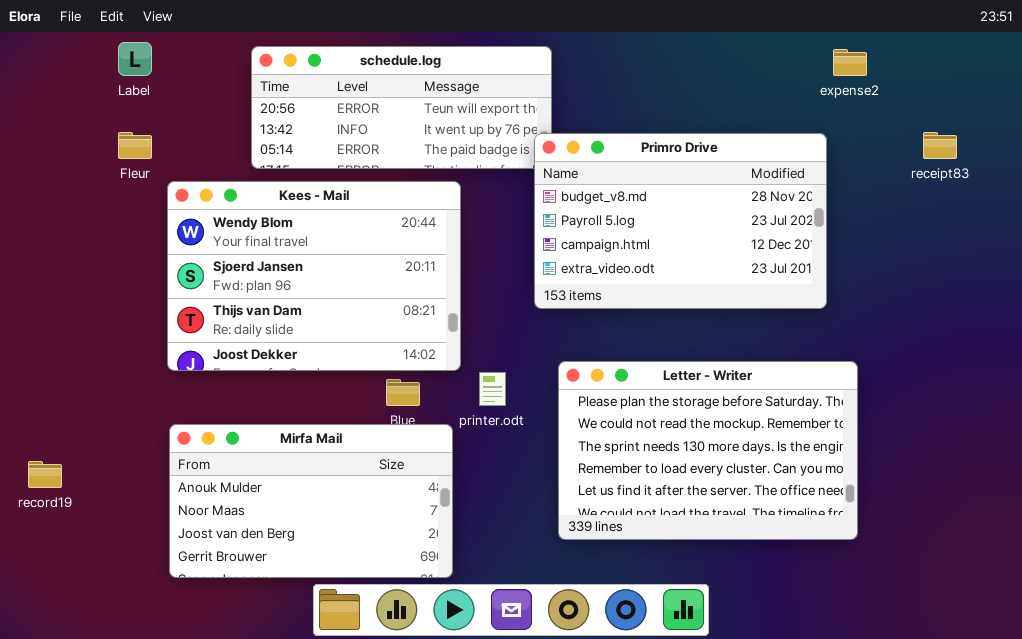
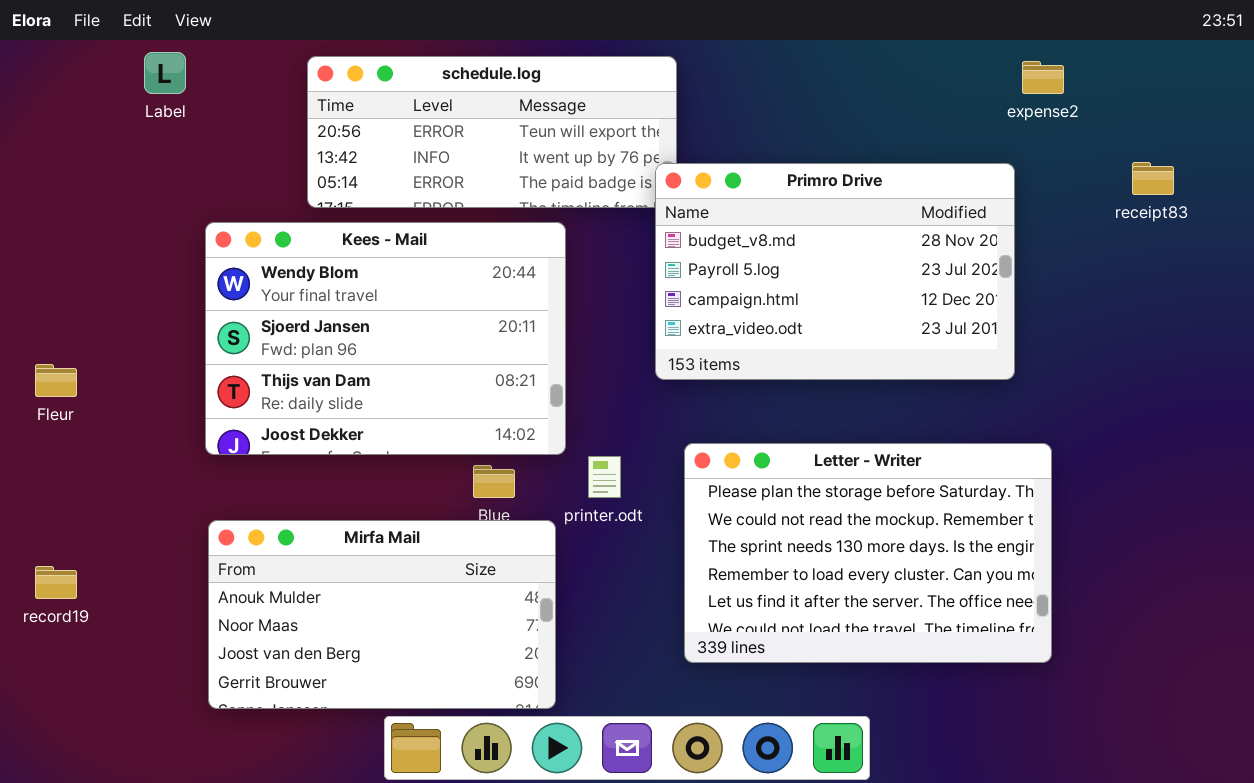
Fleur: [118,132,152,159] -> [35,364,77,397], moved

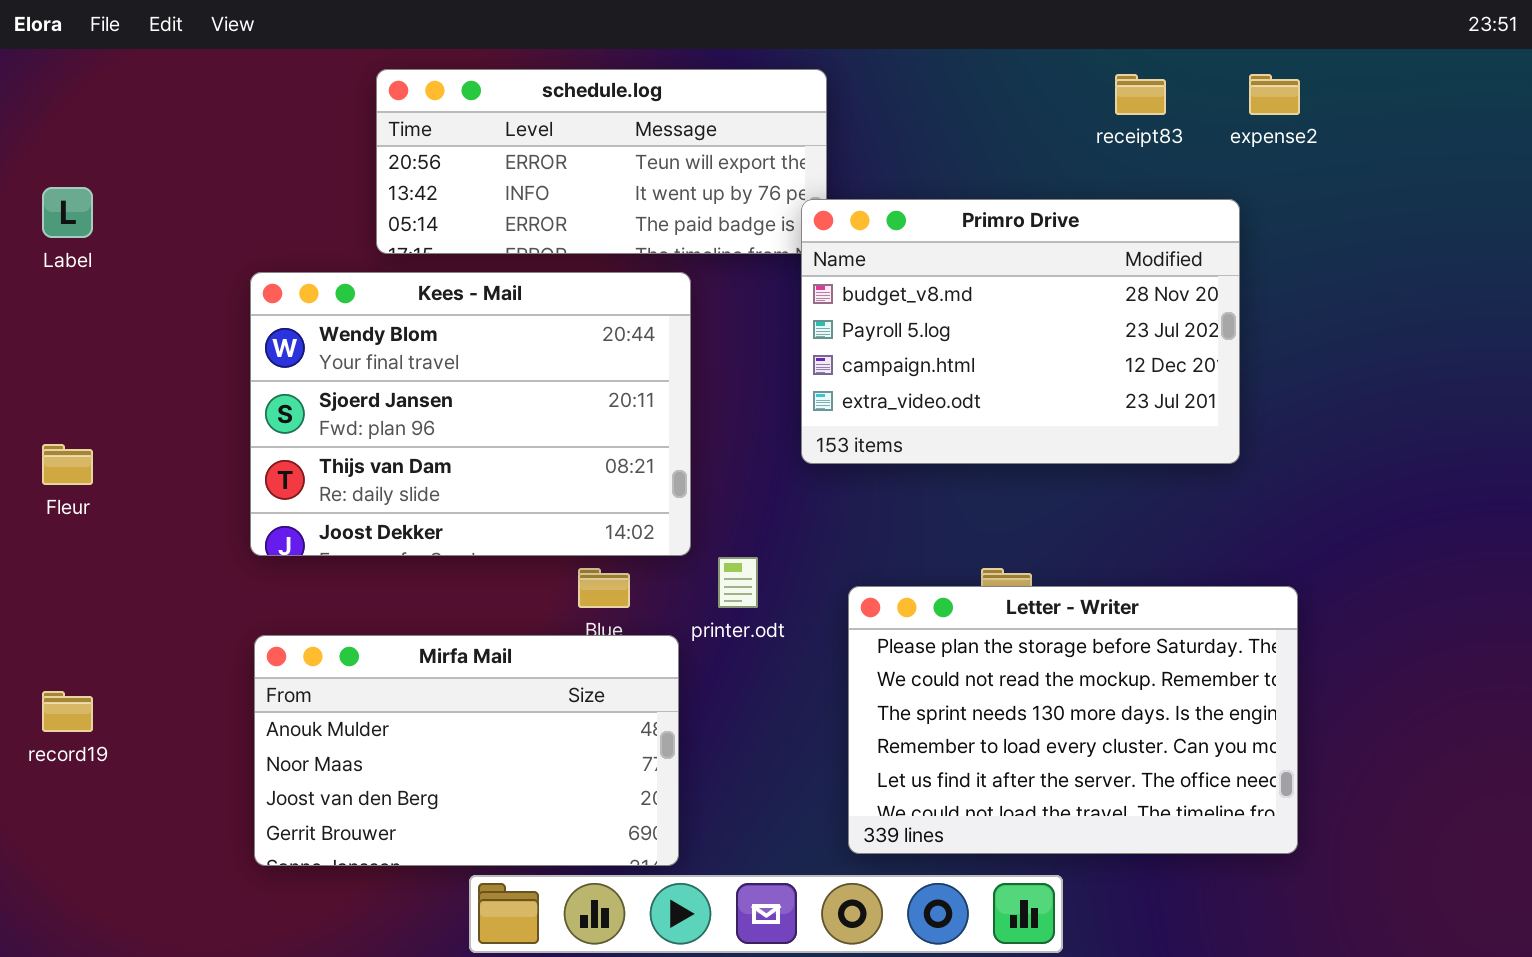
Label: [144,52,186,94] -> [42,187,93,238], moved
receipt83: [1132,162,1174,195] -> [1115,74,1166,115], moved
Letter - Writer: [684,443,1052,663] -> [848,586,1298,854], moved

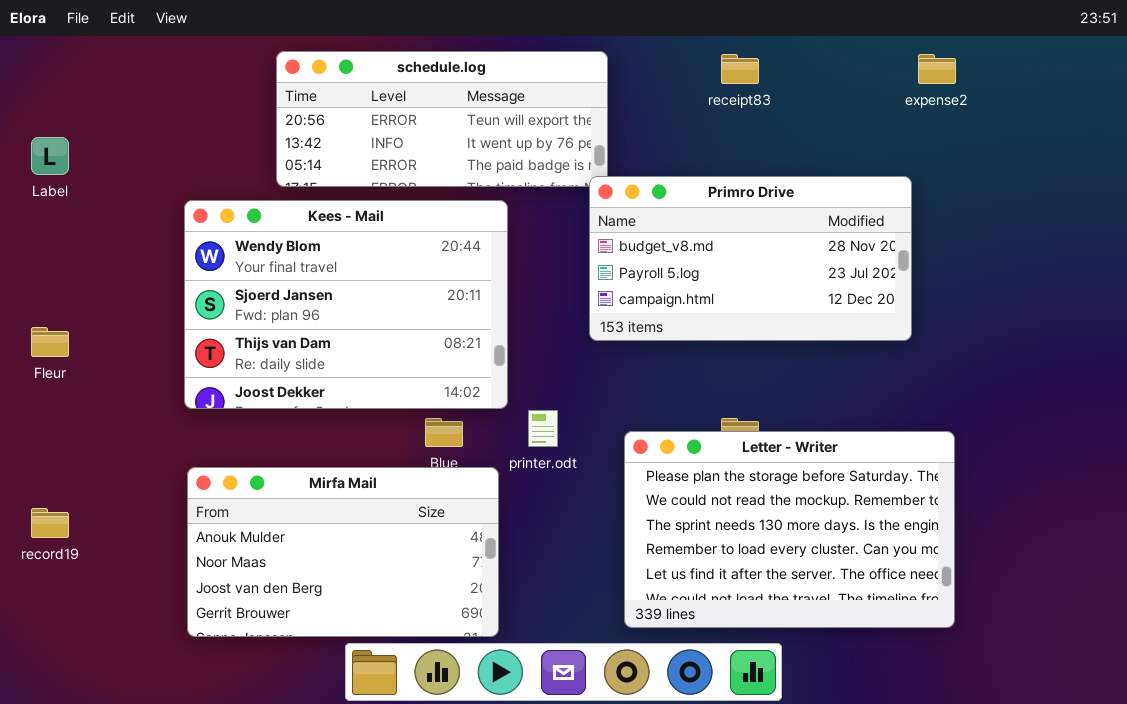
receipt83: [1115,74,1166,115] -> [721,54,759,84], moved
Primro Drive: [801,199,1240,464] -> [589,176,912,341], resized

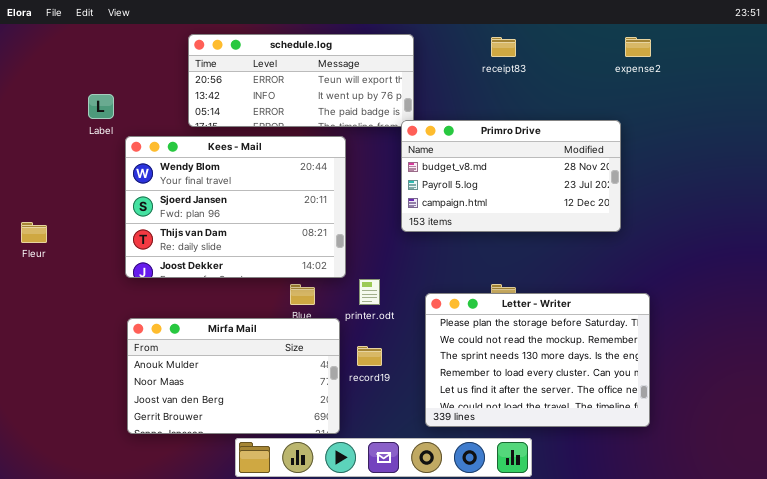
Label: [31,137,69,175] -> [88,94,114,119], moved
record19: [31,508,69,538] -> [357,346,382,366], moved

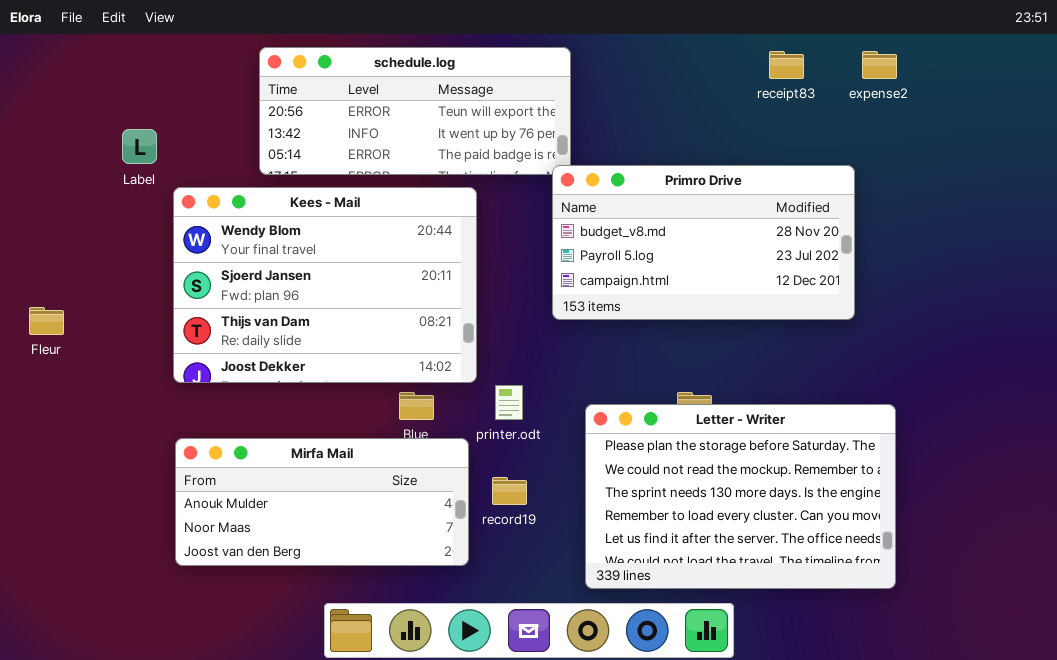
receipt83: [491,37,516,57] -> [769,51,804,79], moved
Mirfa Mail: [127,318,340,434] -> [175,438,469,566], resized

